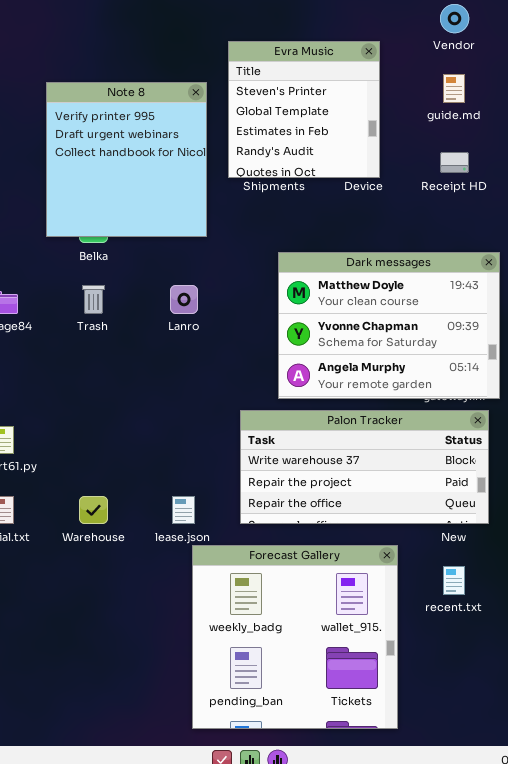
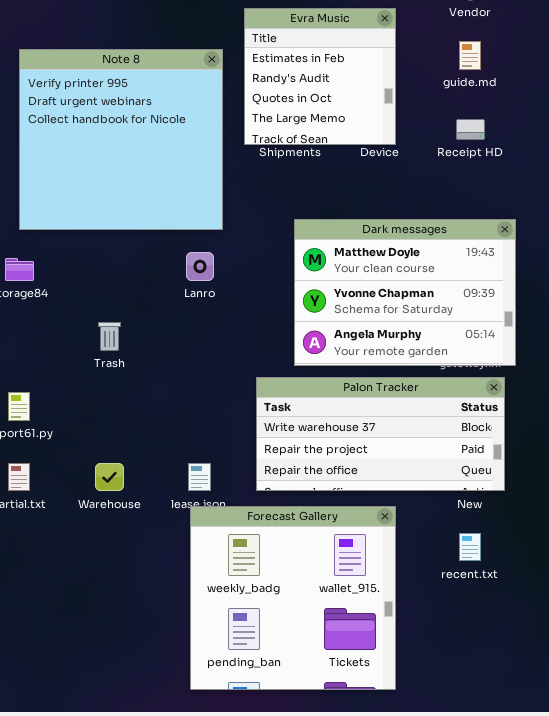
Evra Music: [228,41,380,178] -> [244,8,396,145], scrolled down 2 rows
Note 8: [46,82,207,237] -> [19,49,223,230], resized
Trash: [82,285,105,314] -> [98,322,121,351], moved
Forecast Gallery: [192,545,398,729] -> [190,506,396,690], moved

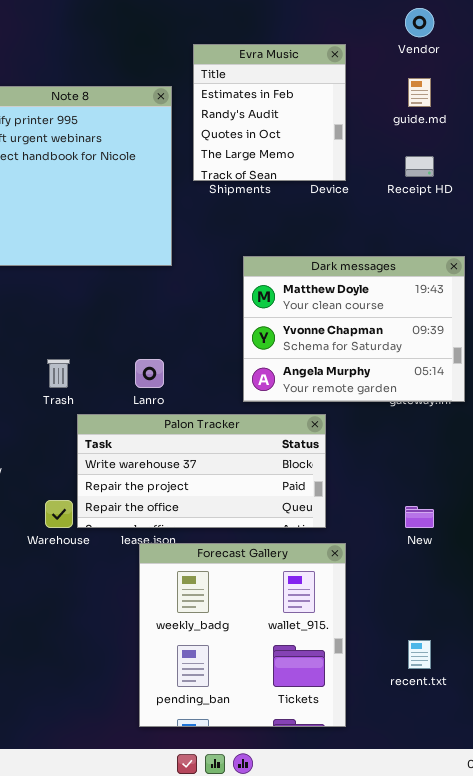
Lanro: [186,252,214,281] -> [135,359,164,388], moved
Palon Tracker: [256,377,505,491] -> [77,414,326,528], moved
recent.txt: [459,533,481,561] -> [408,640,431,669], moved

